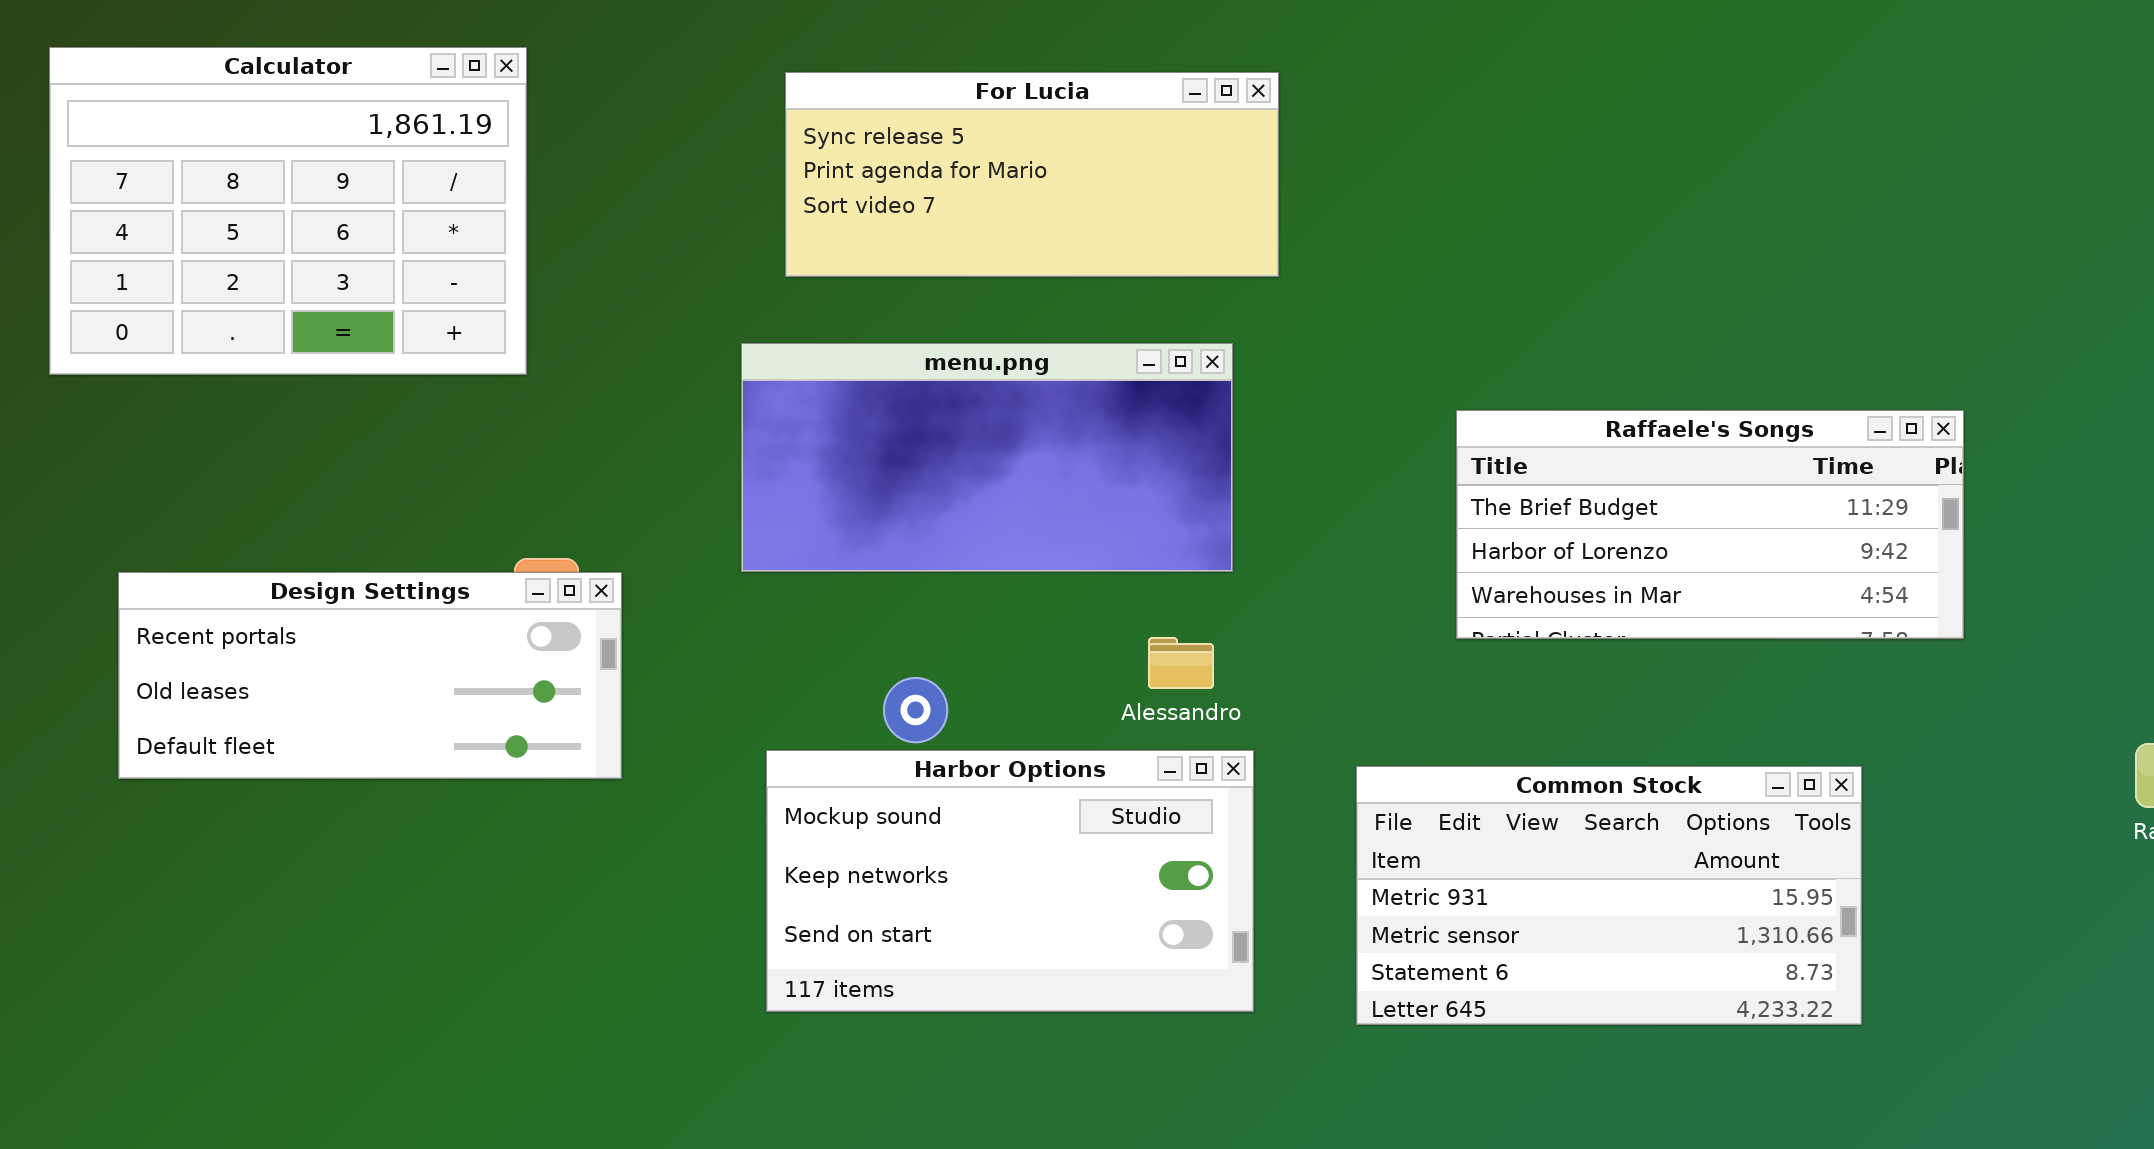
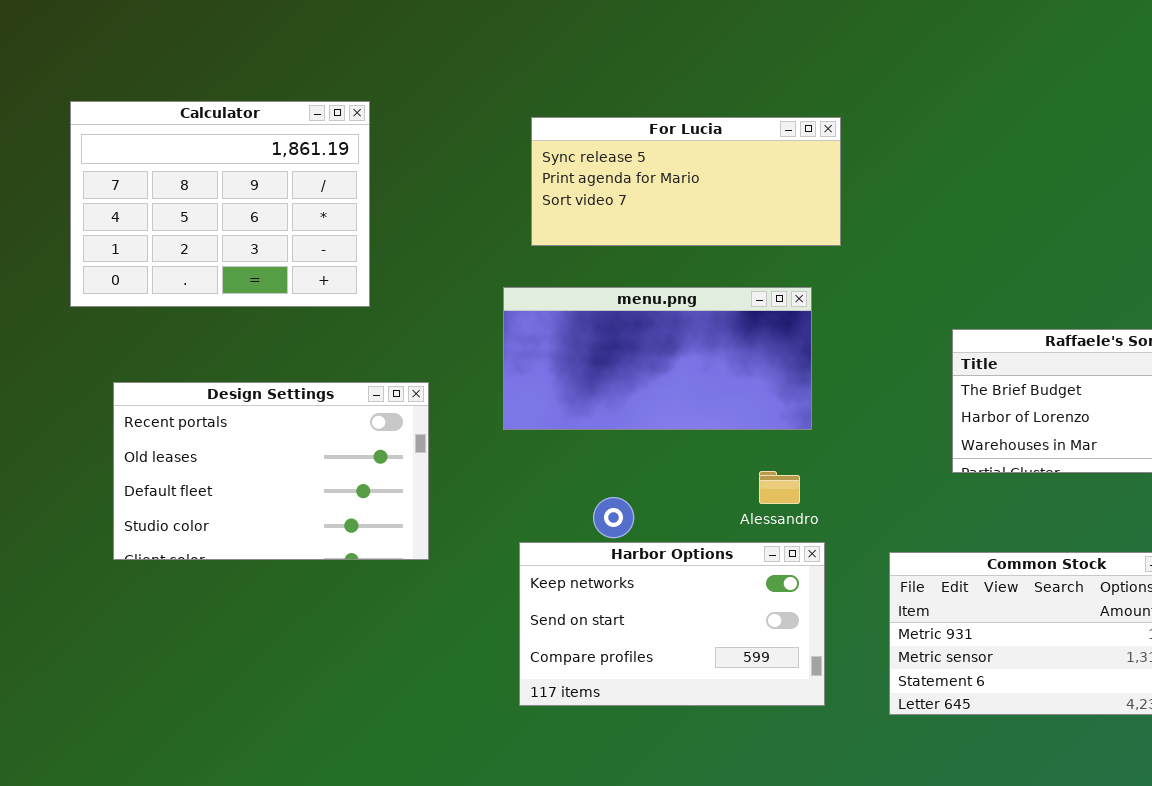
Design Settings: [118,572,622,779] -> [113,382,429,560], resized
Harbor Options: [766,750,1254,1012] -> [519,542,825,706], scrolled down 1 row

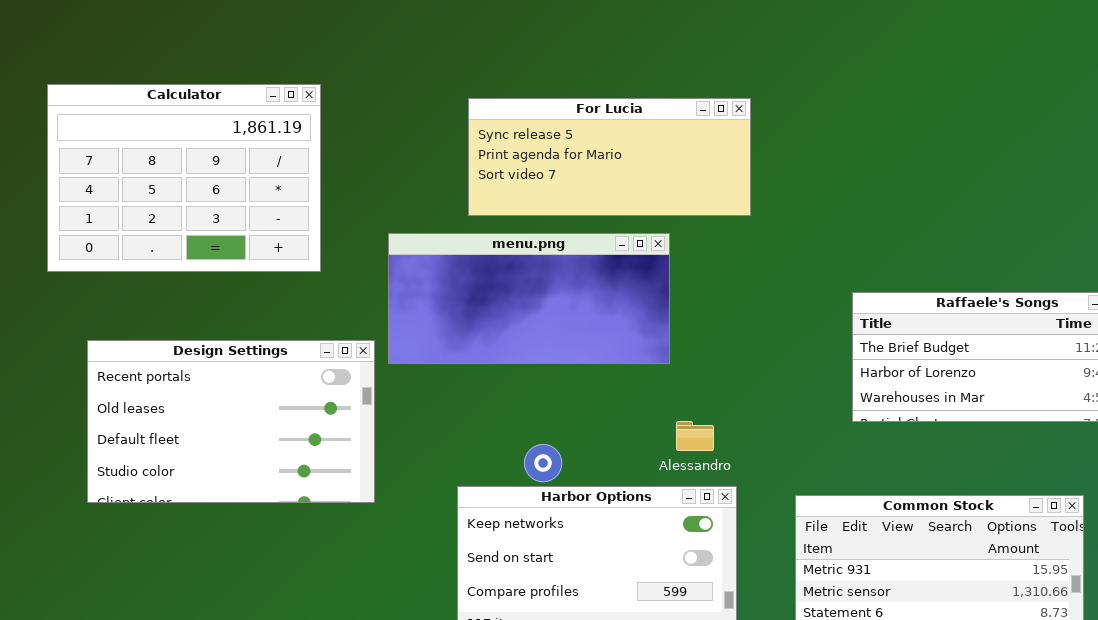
menu.png: [503,287,812,430] -> [388,233,670,364], moved

